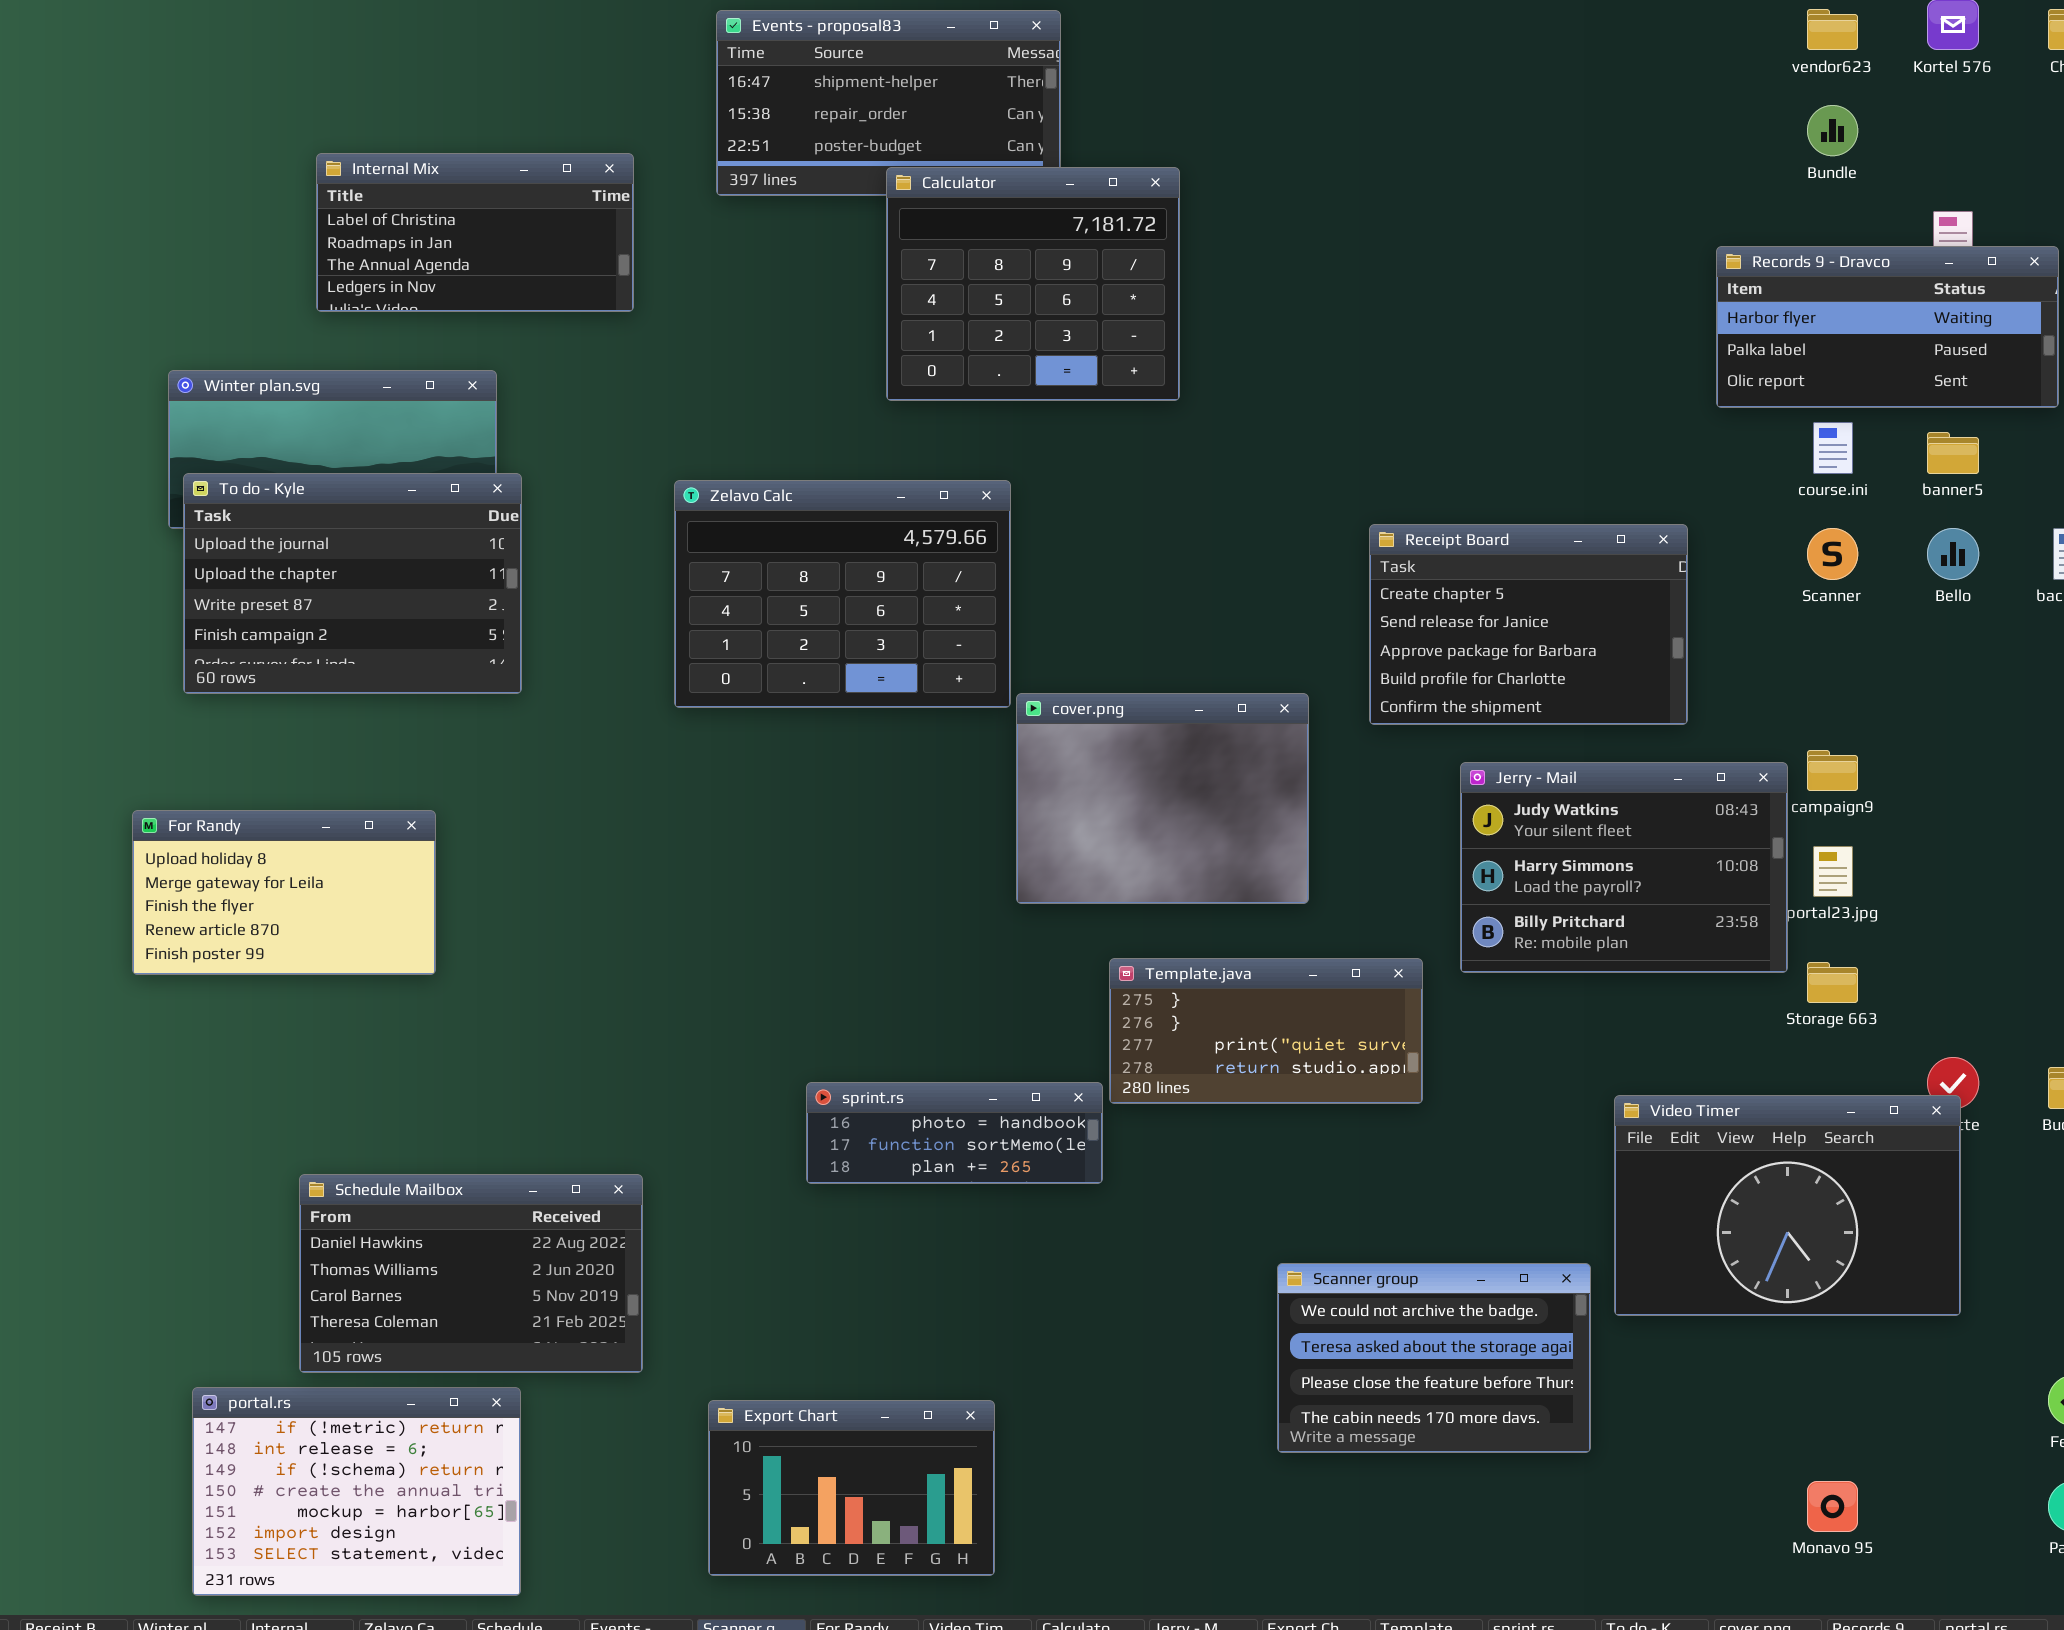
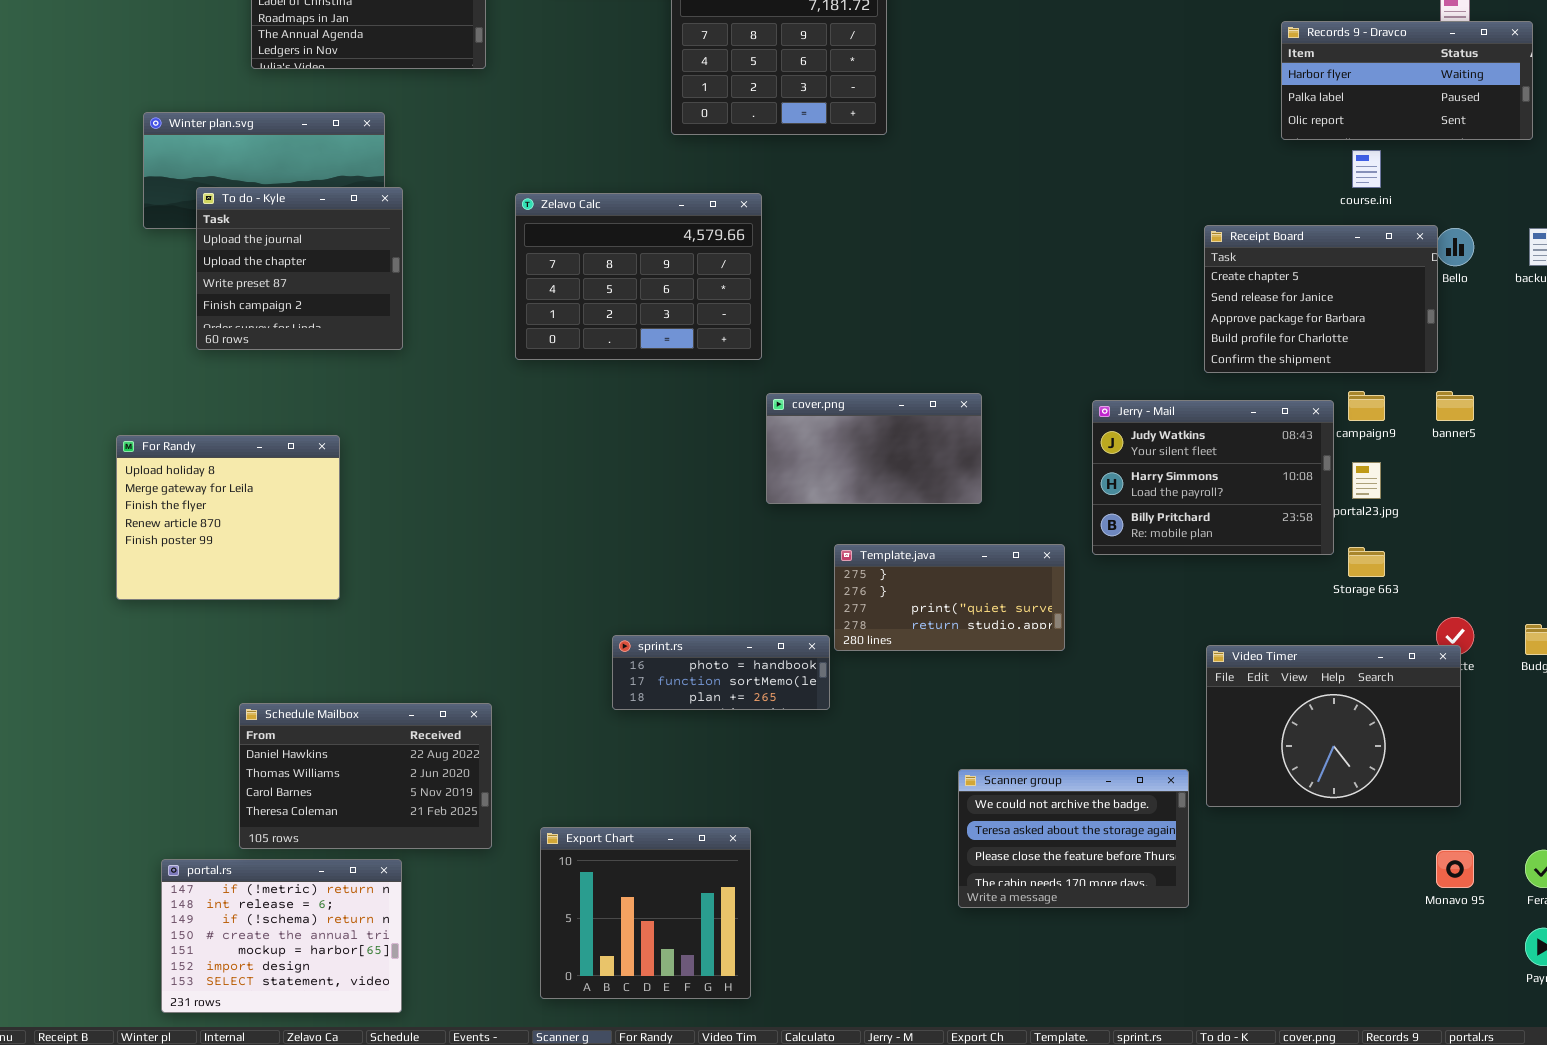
banner5: [1927,432,1979,474] -> [1436,391,1474,421], moved
To do - Kyle: [183,473,522,694] -> [196,187,403,350], resized
Receipt Board: [1369,524,1688,725] -> [1204,225,1438,373], moved
cover.png: [1016,693,1309,904] -> [766,393,982,504], resized
For Randy: [132,810,436,975] -> [116,435,340,600], resized
Export Chart: [708,1400,995,1576] -> [540,827,751,999], resized
Monavo 95: [1807,1481,1858,1532] -> [1436,850,1474,888], moved

